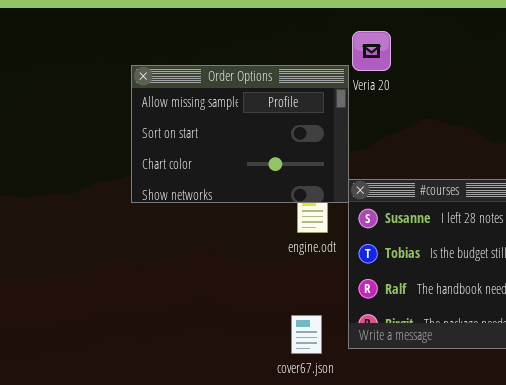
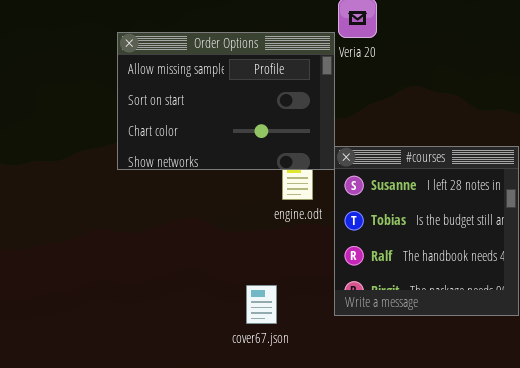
cover67.json: [291,315,322,354] -> [246,285,277,324], moved

